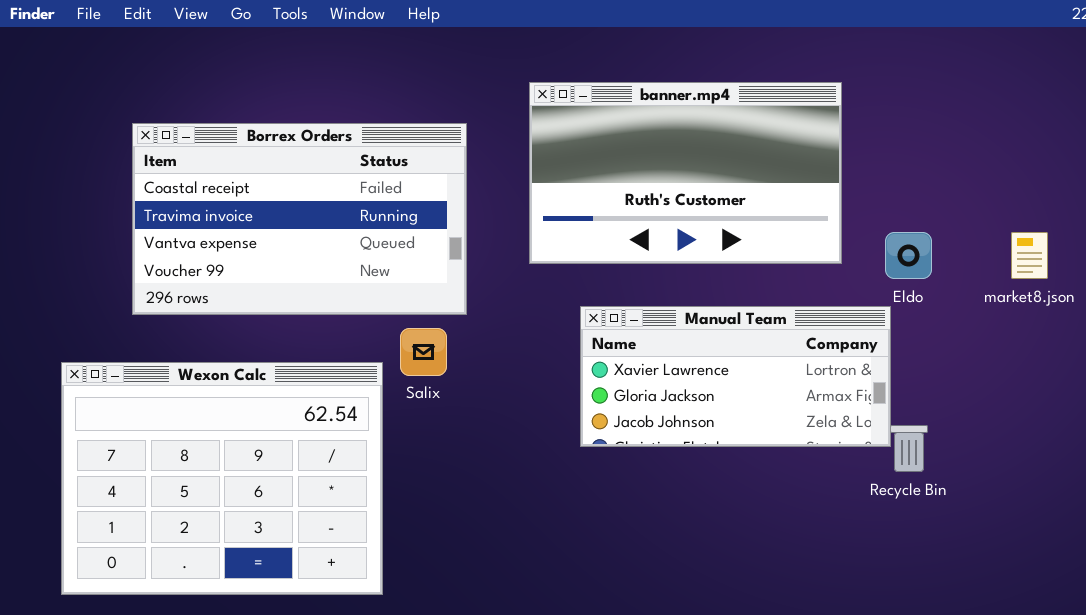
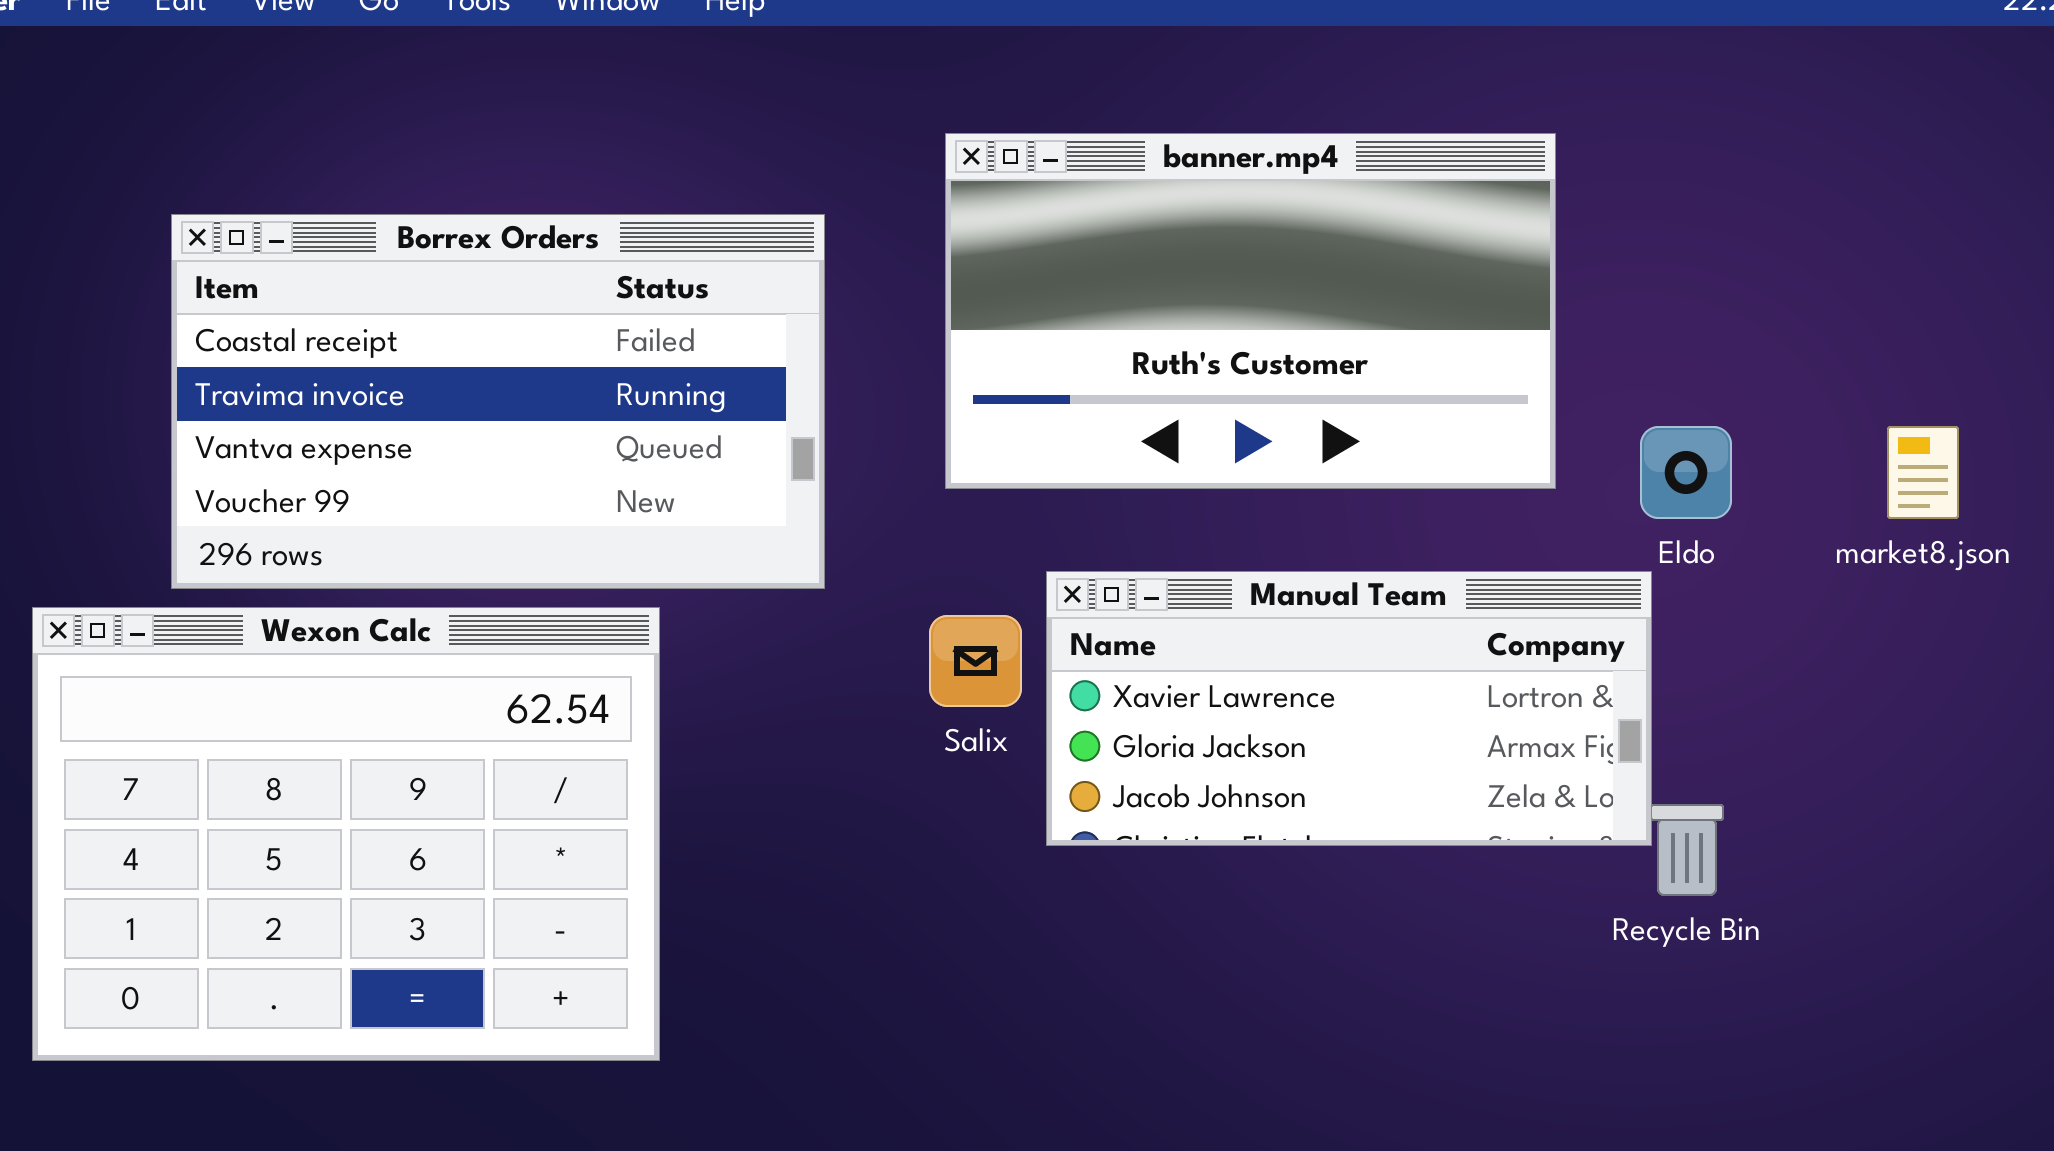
Salix: [400,328,447,376] -> [929,615,1022,707], moved
Wexon Calc: [61,362,383,595] -> [32,607,660,1061], moved

